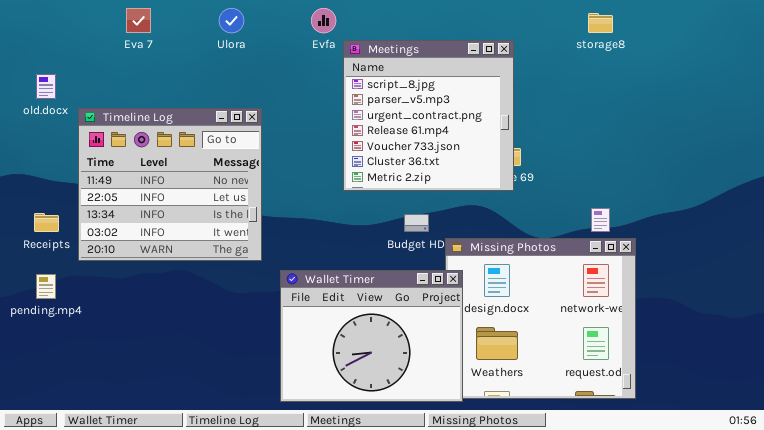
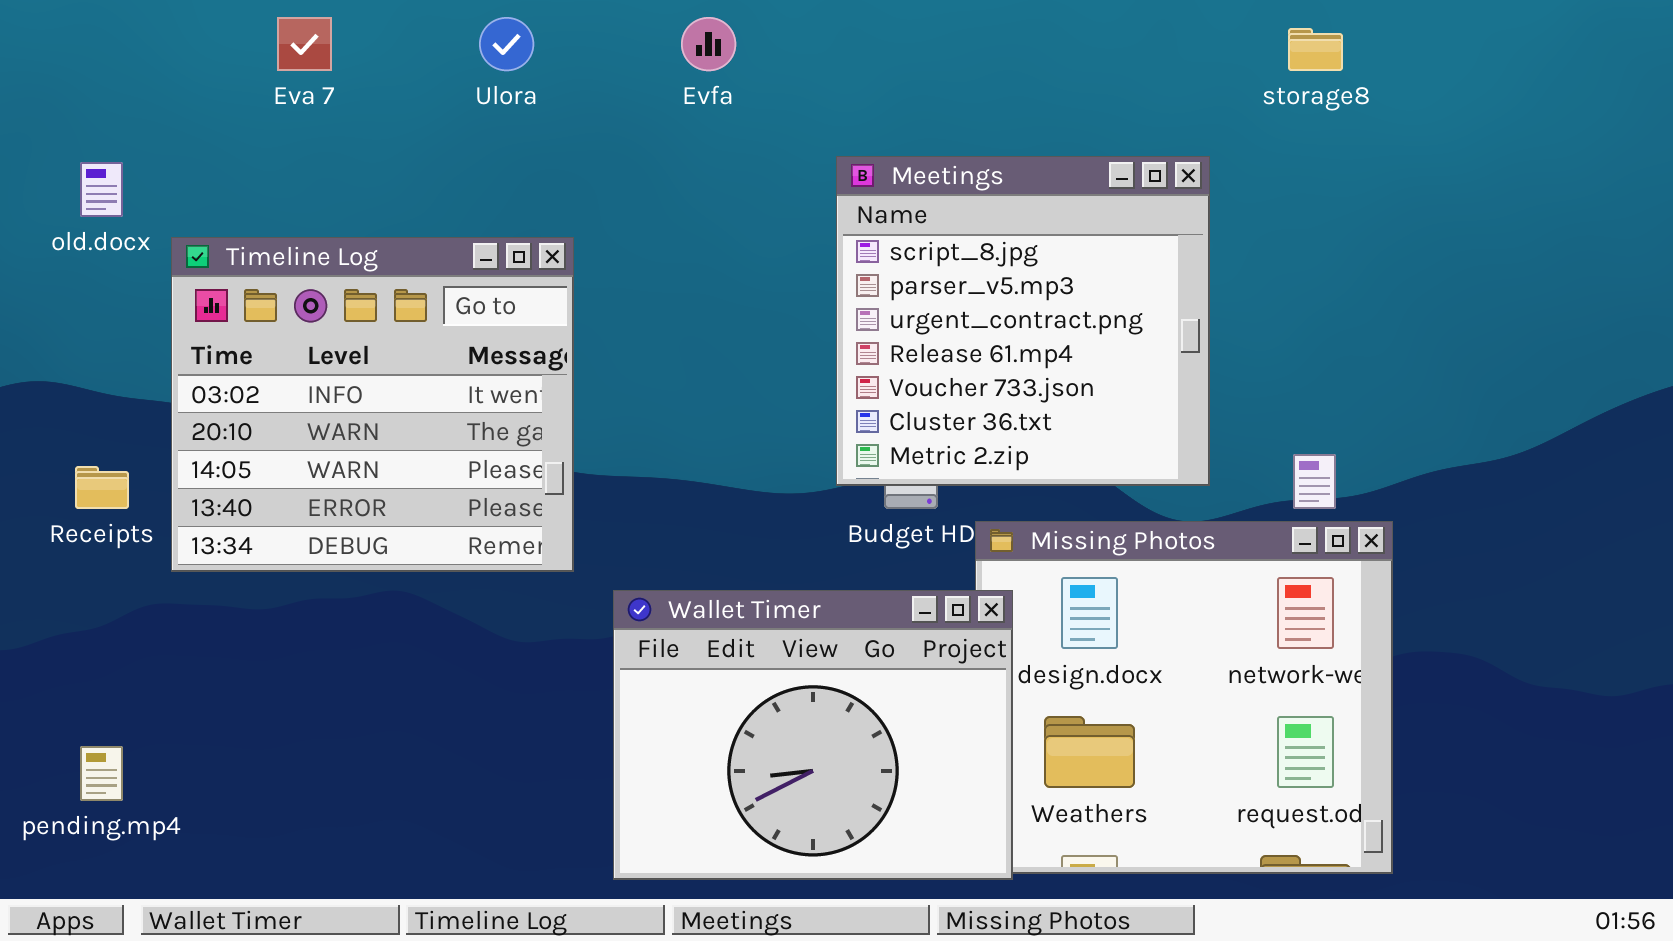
Meetings: [343,40,514,191] -> [836,156,1210,486], moved
Timeline Log: [78,108,262,261] -> [171,237,574,572], scrolled down 3 rows
pending.mp4: [36,274,56,299] -> [80,746,123,801], moved

